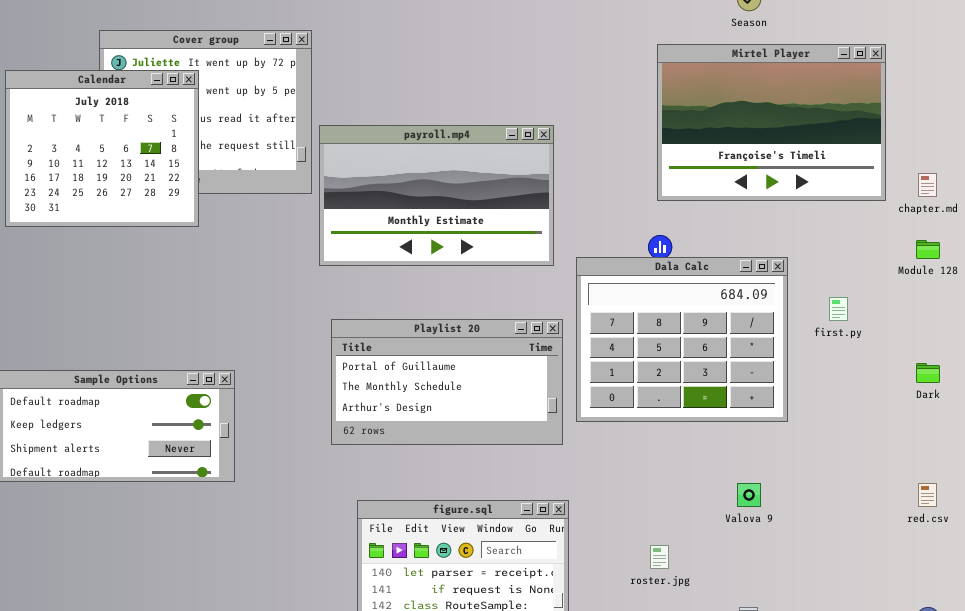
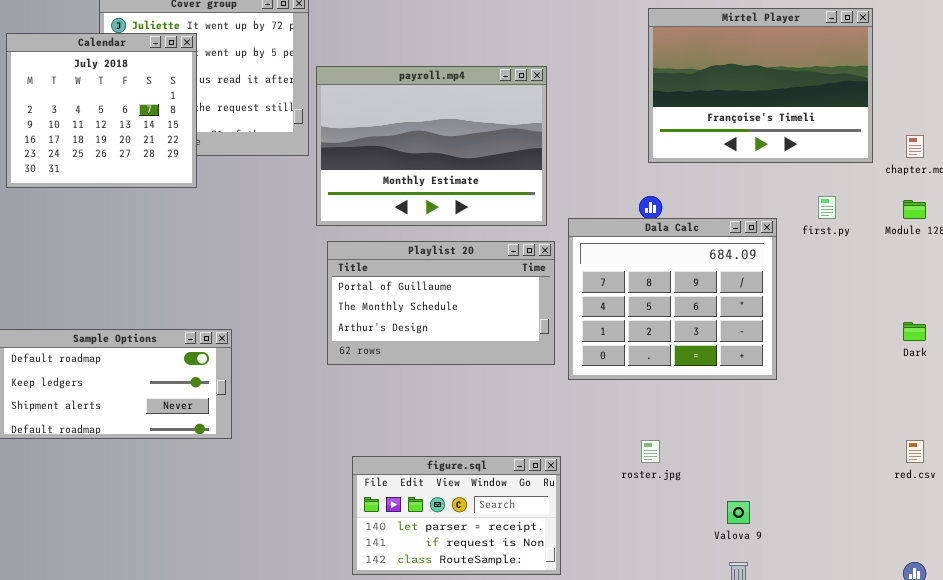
payroll.mp4: [319,125,554,266] -> [316,66,547,226], resized
first.py: [829,297,848,321] -> [818,196,836,219], moved
Playlist 20: [331,319,563,445] -> [327,241,555,365], moved
Valova 9: [737,483,761,507] -> [727,501,750,524], moved
roster.jpg: [650,545,669,569] -> [641,440,660,463], moved

